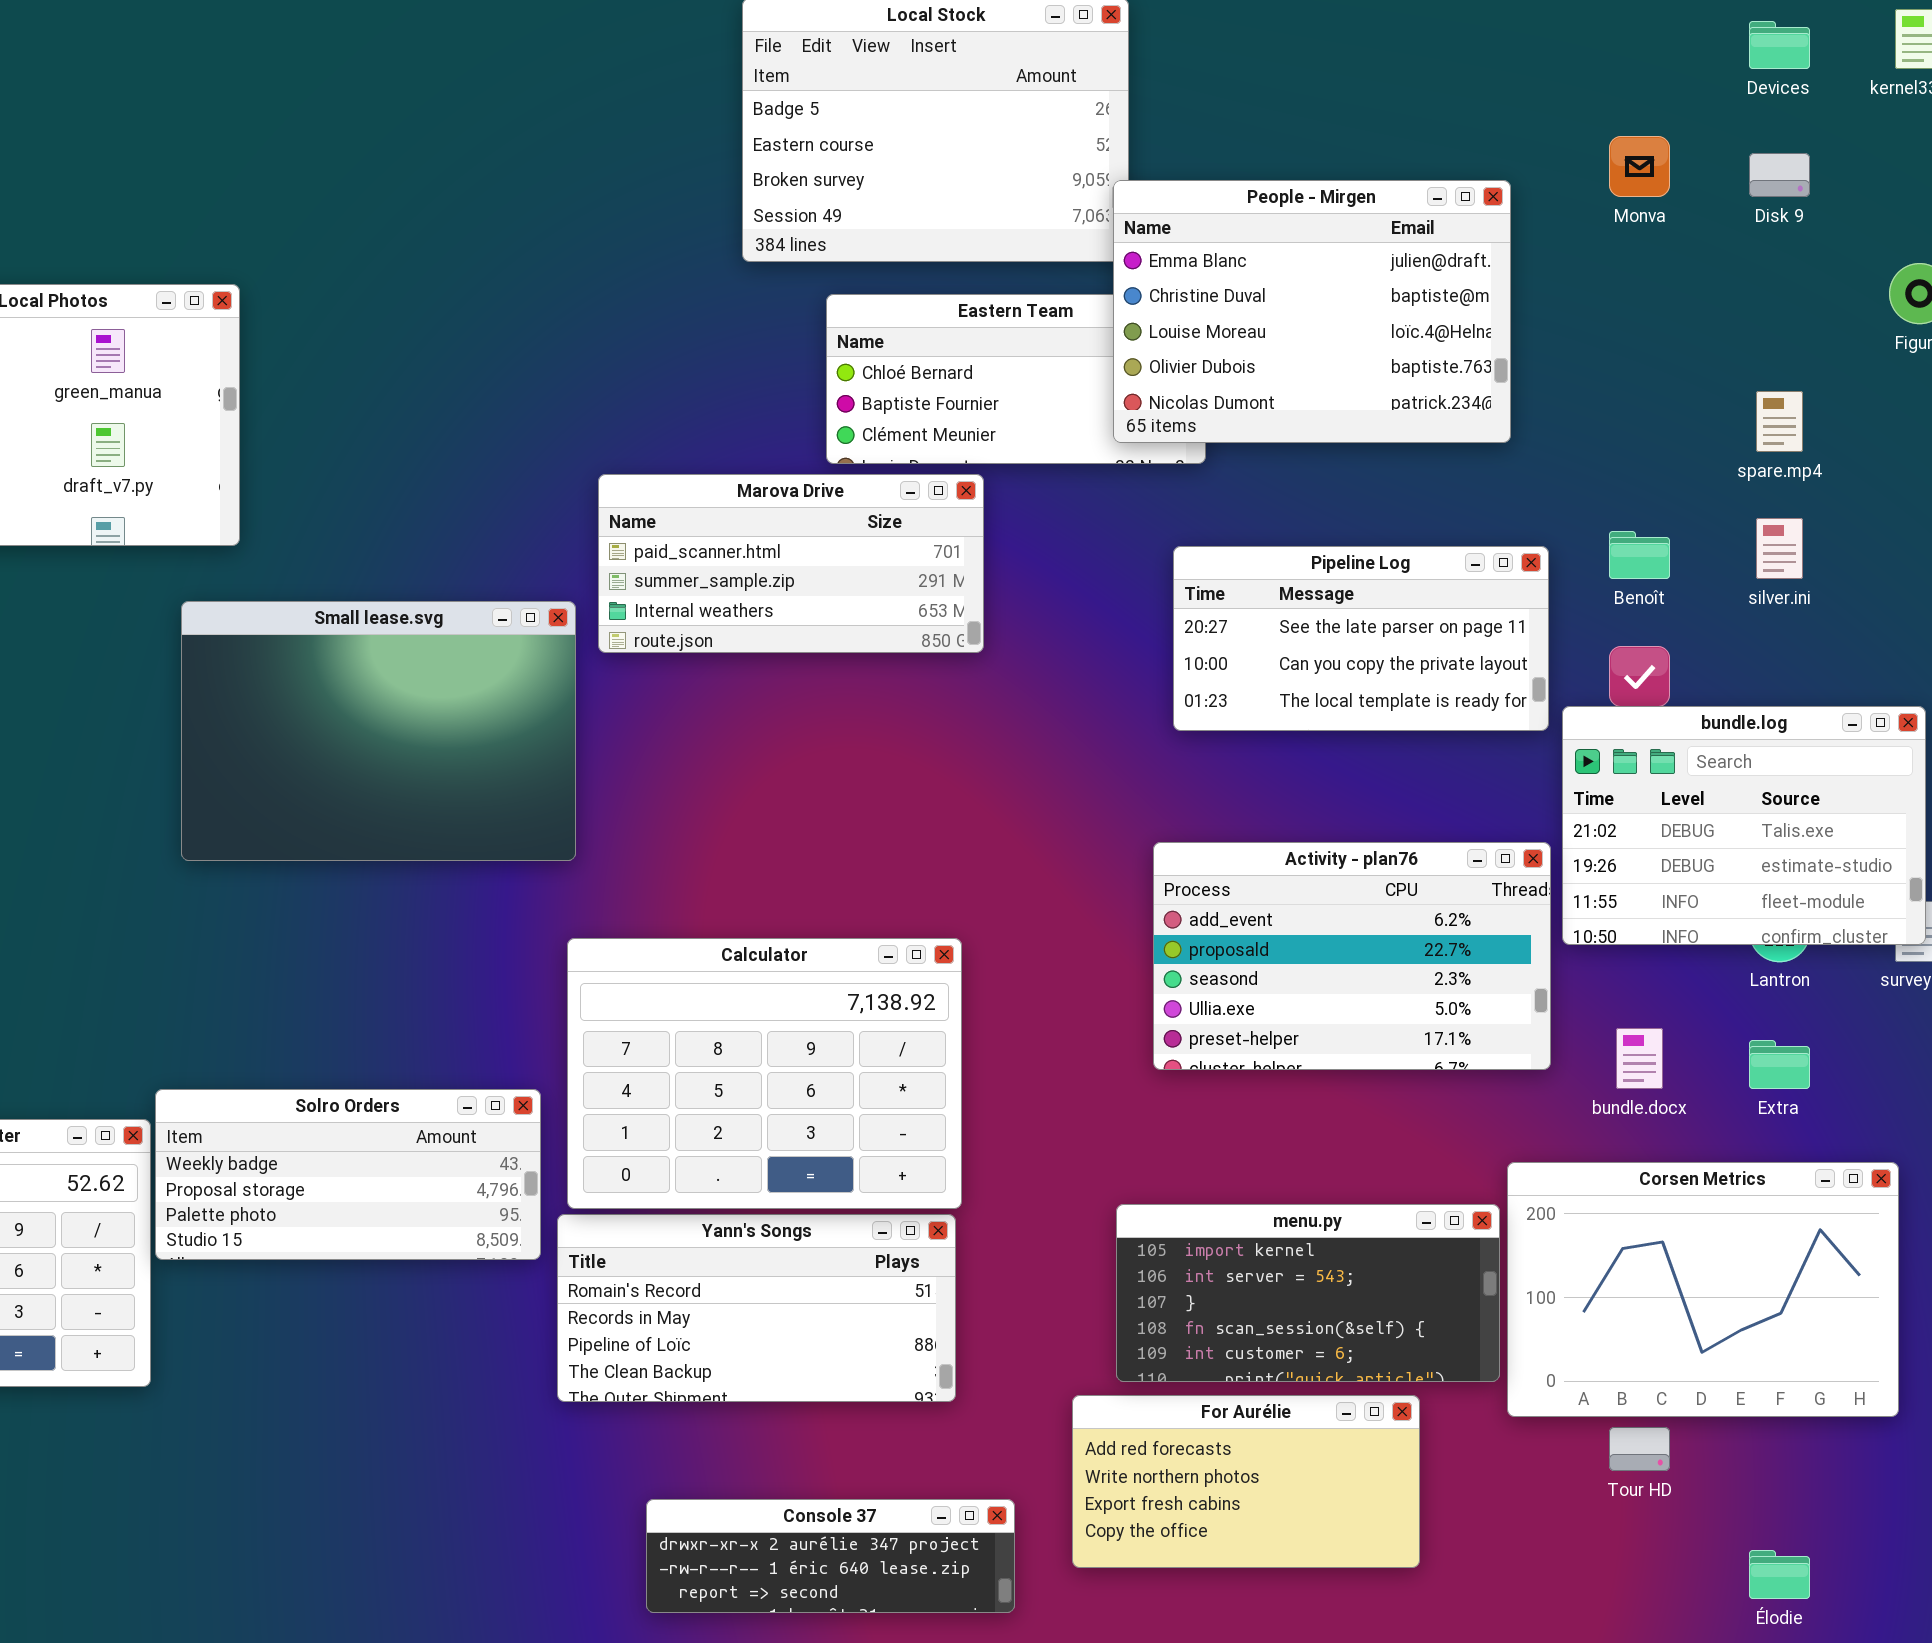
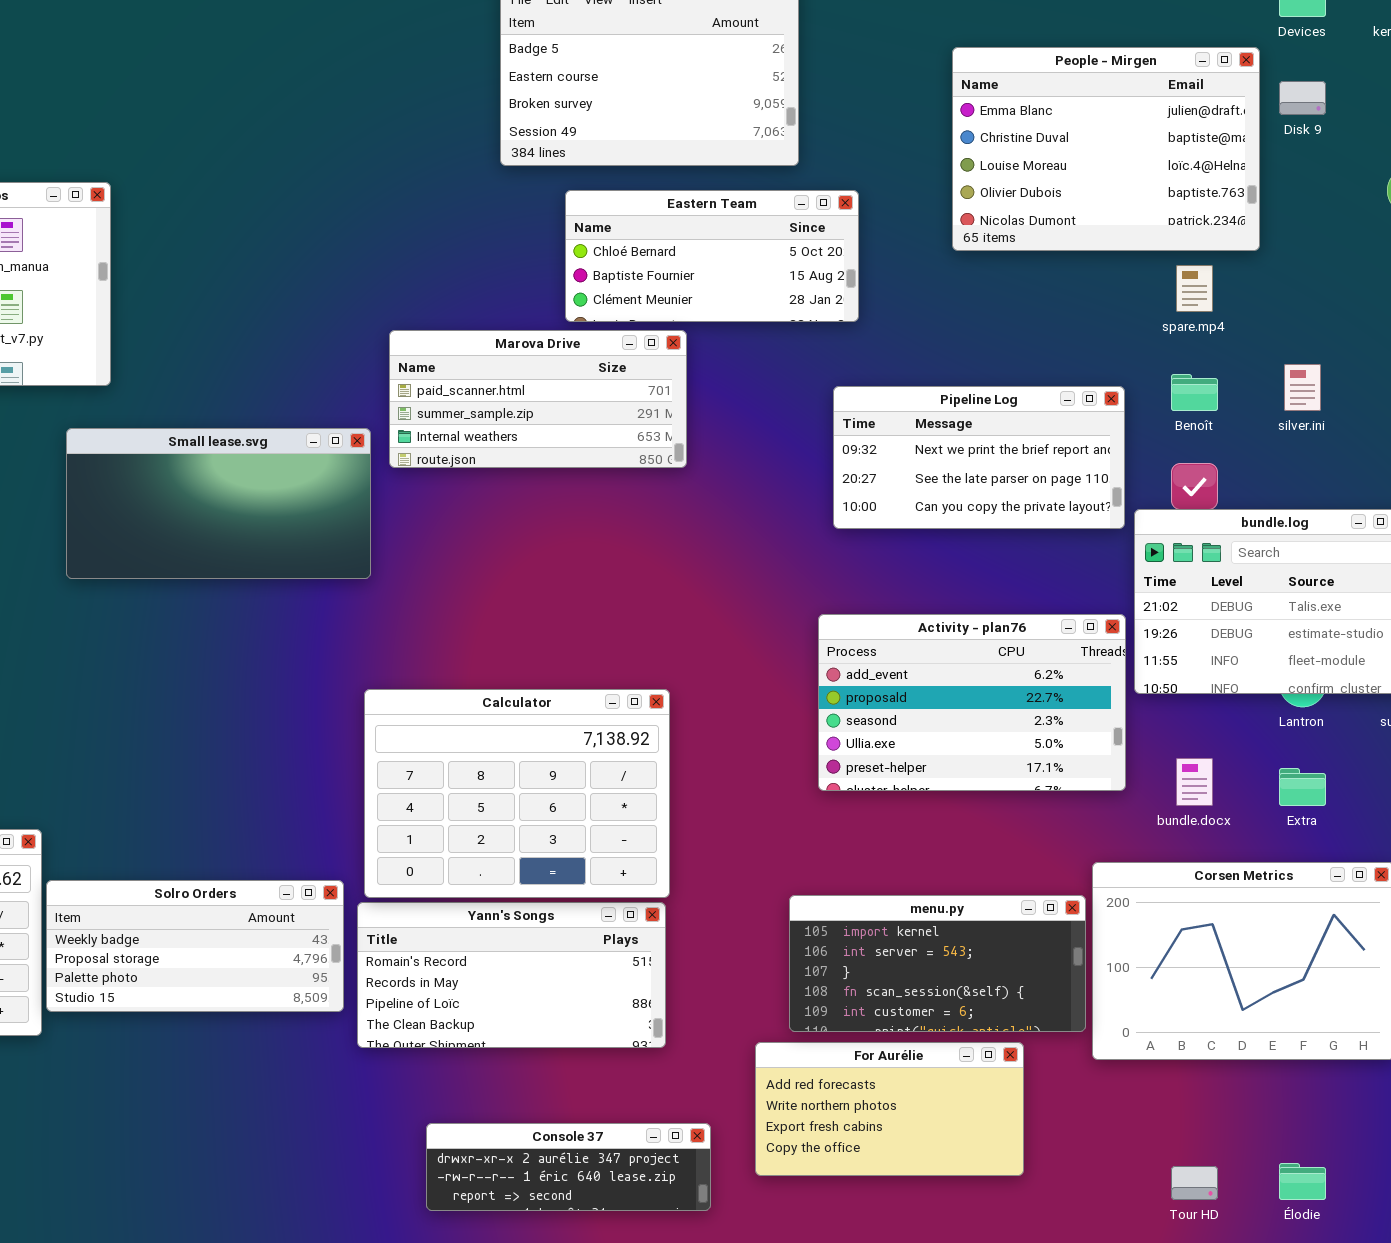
People - Mirgen: [1113,180,1511,443] -> [952,47,1260,251], moved
spare.mp4: [1756,391,1803,452] -> [1176,265,1213,312], moved
Pipeline Log: [1173,546,1549,731] -> [833,386,1125,529], scrolled up 1 row
Small lease.svg: [181,601,576,861] -> [66,428,371,579], resized
Solro Orders: [155,1089,541,1260] -> [46,880,344,1012], moved
Tour HD: [1609,1427,1670,1471] -> [1171,1166,1218,1200], moved

